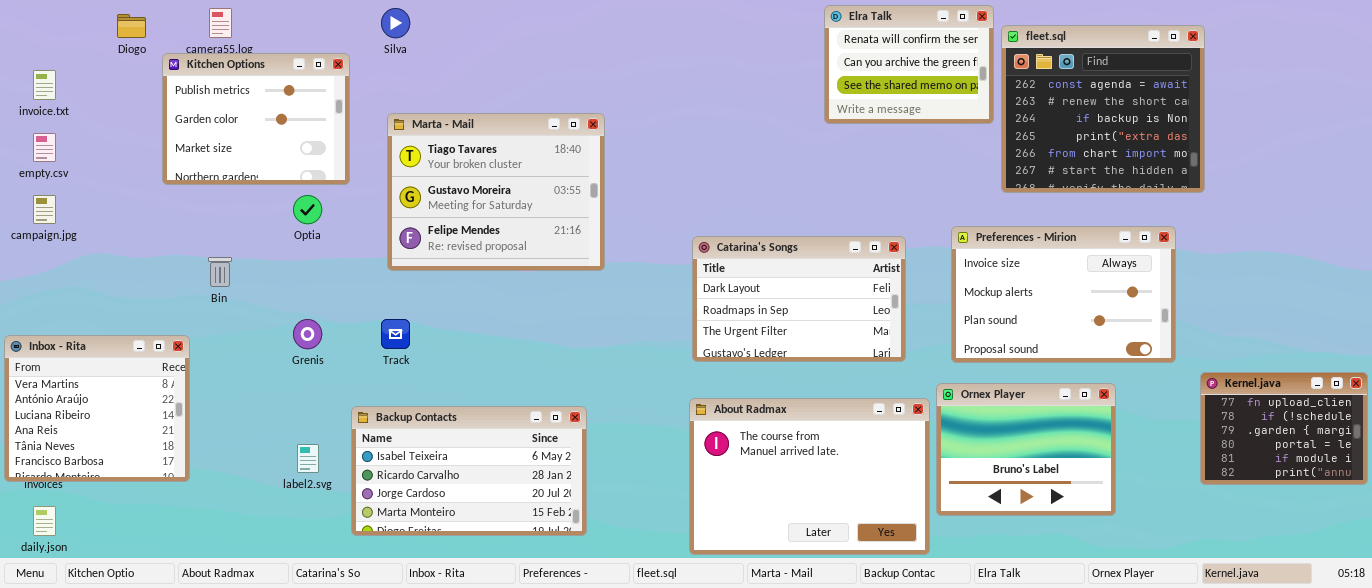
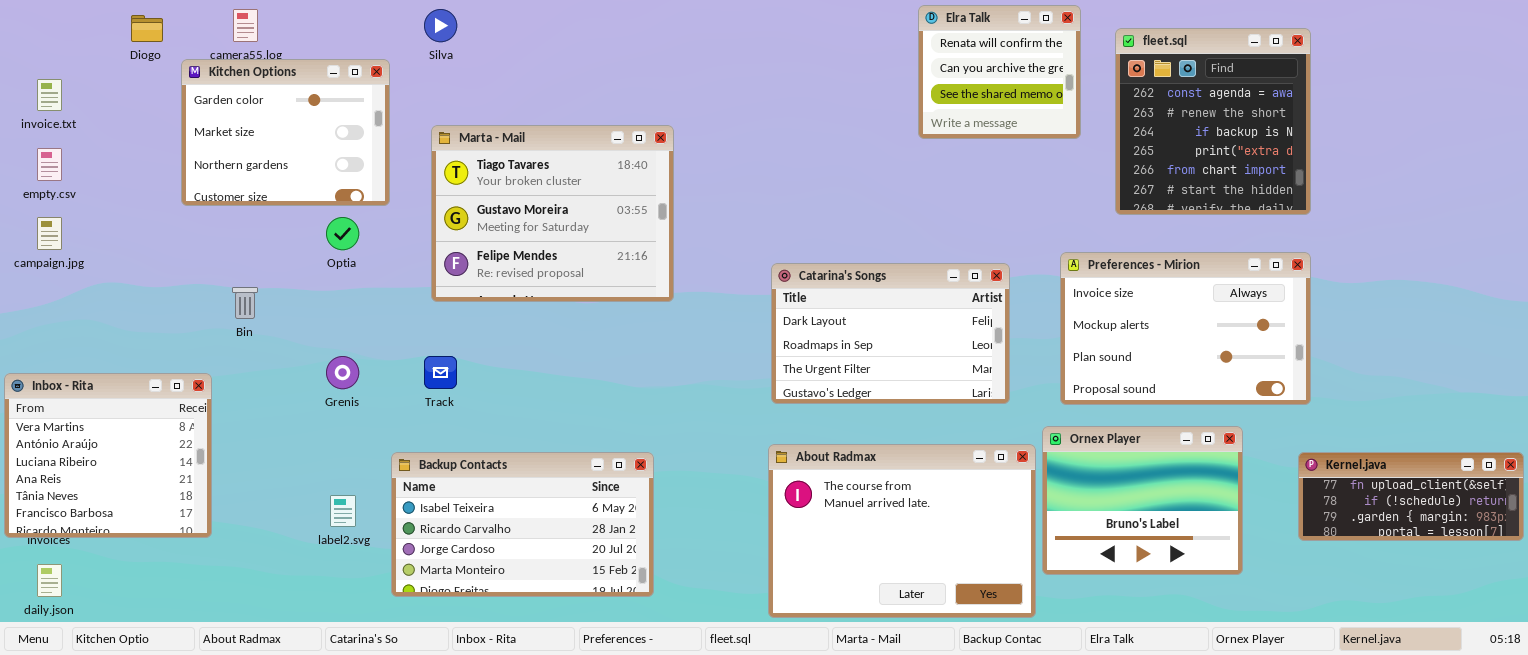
Elra Talk: [824,5,994,124] -> [918,5,1081,139], resized
fleet.sql: [1001,25,1205,193] -> [1115,28,1311,215], resized
Kitchen Options: [162,53,350,185] -> [181,59,390,206], scrolled down 1 row
Kernel.java: [1200,372,1368,485] -> [1298,452,1524,541], resized

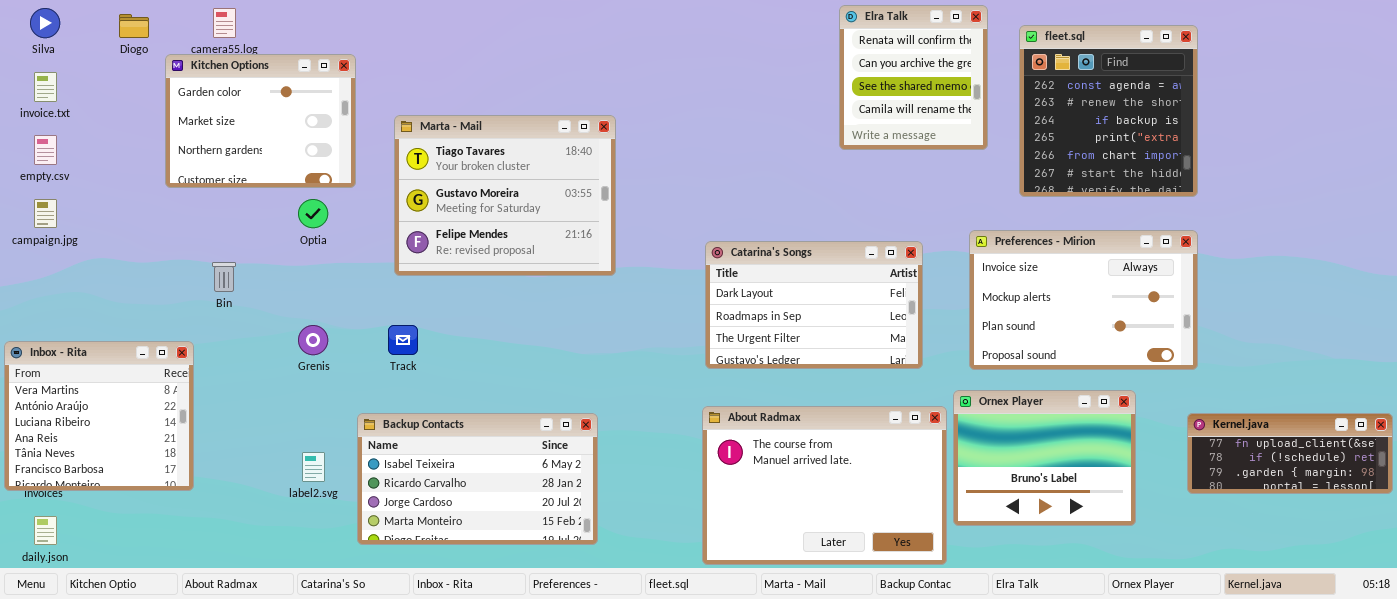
Elra Talk: [918,5,1081,139] -> [839,5,988,150], resized
Silva: [424,9,457,42] -> [30,8,60,38], moved

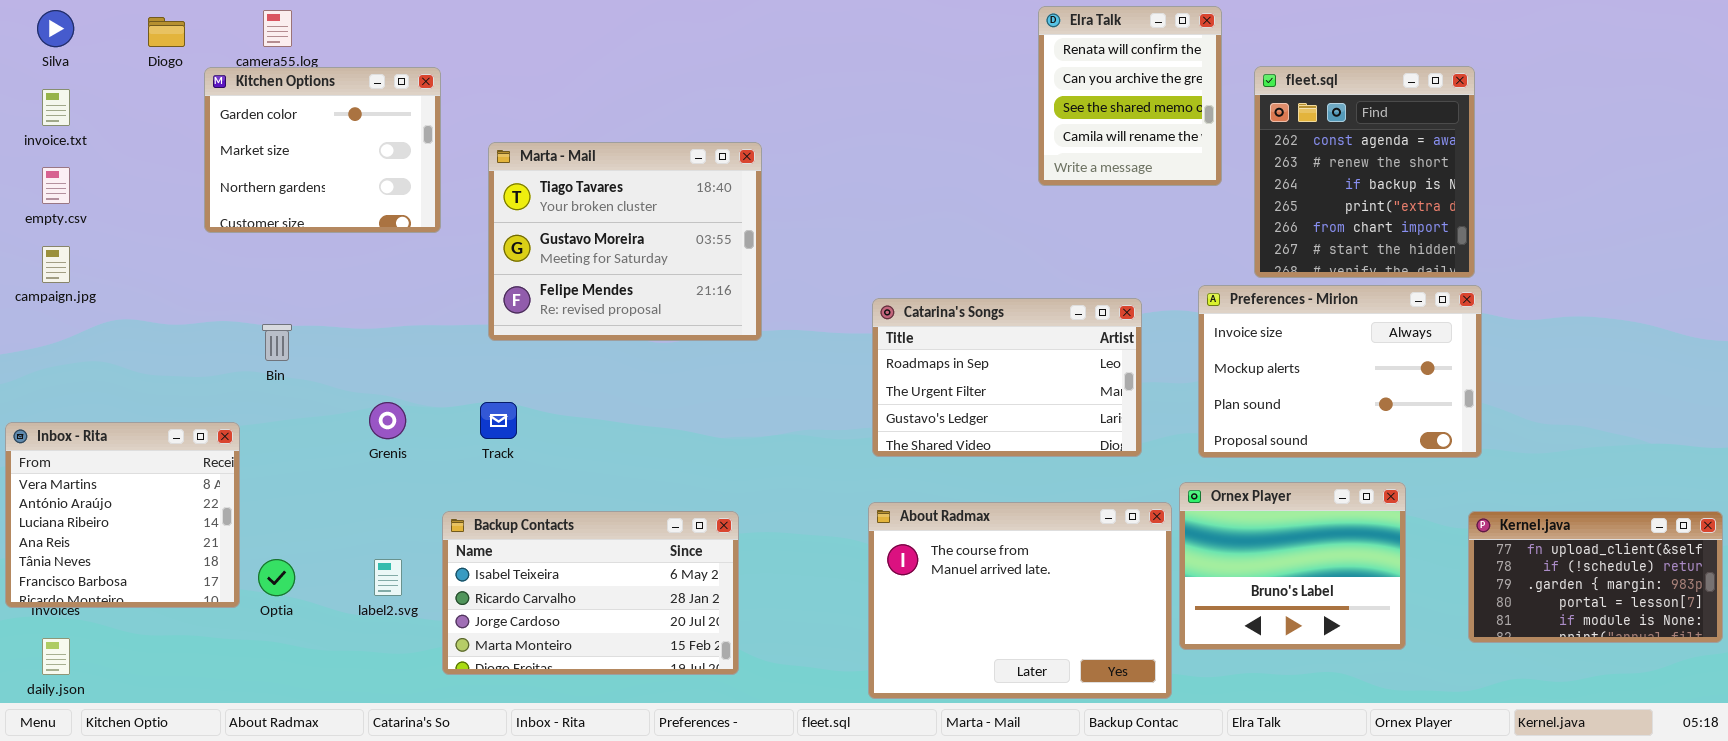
fleet.sql: [1019,25,1198,197] -> [1254,66,1475,278], moved
Optia: [298,199,328,228] -> [258,559,295,596], moved
Catarina's Songs: [705,241,923,369] -> [872,298,1142,457], scrolled down 1 row
Kernel.java: [1187,413,1393,494] -> [1468,511,1723,643], resized

